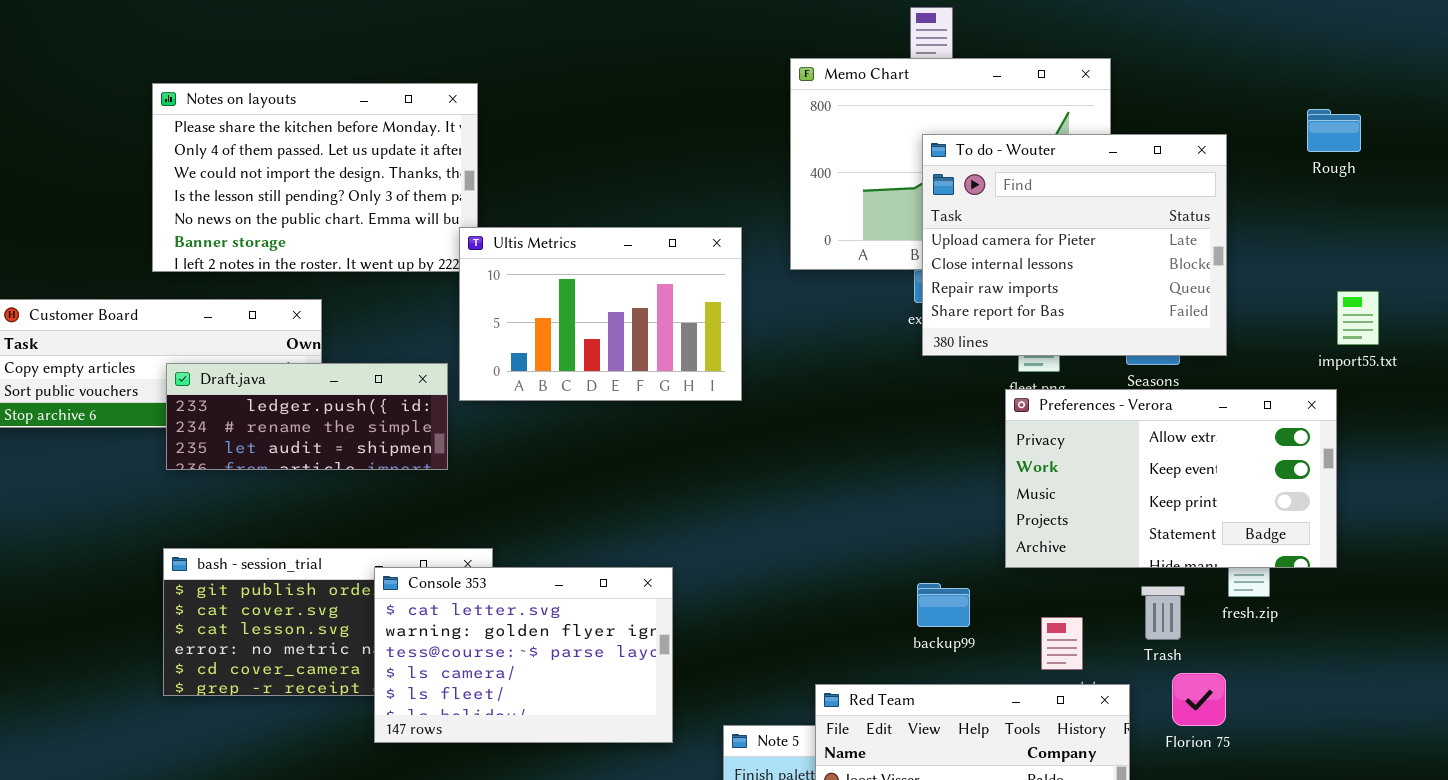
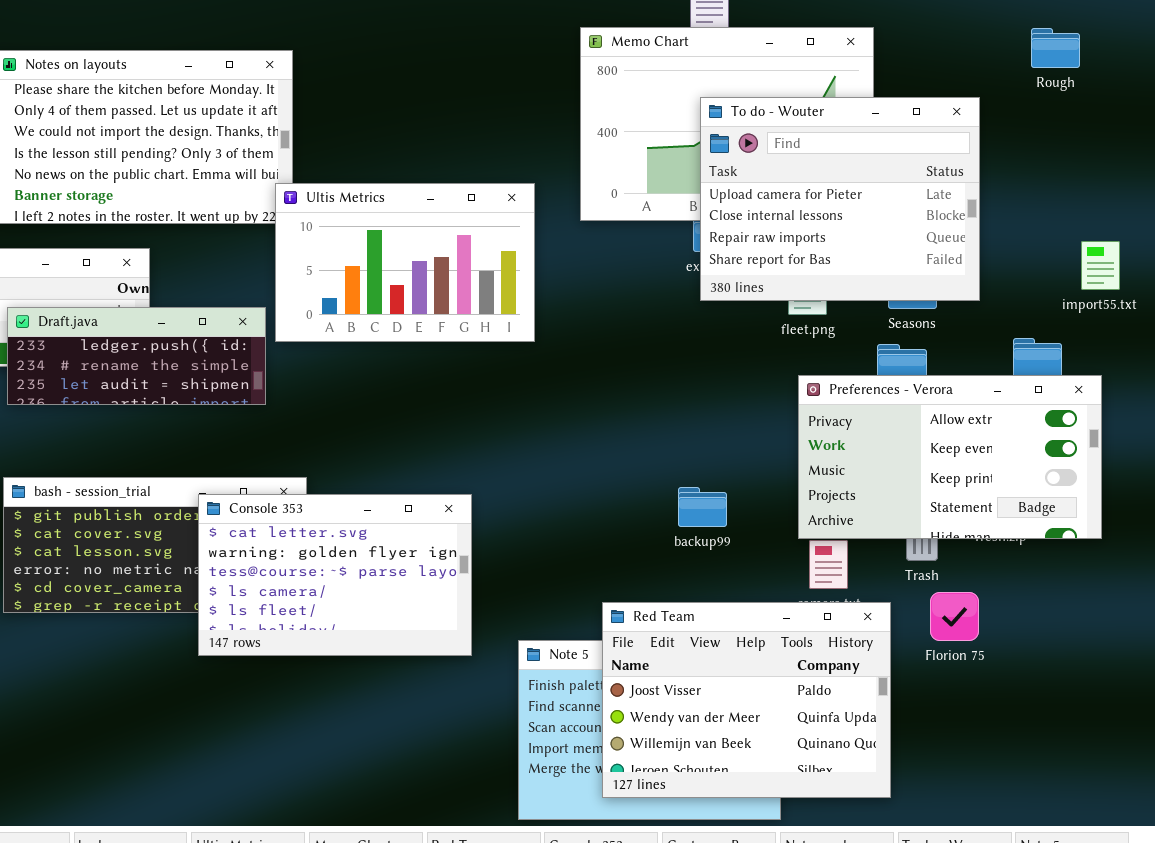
Rough: [1307,109,1361,152] -> [1031,28,1080,68], moved
Preferences - Verora: [1005,389,1337,568] -> [798,375,1102,539], moved
backup99: [917,583,970,627] -> [678,487,727,527], moved

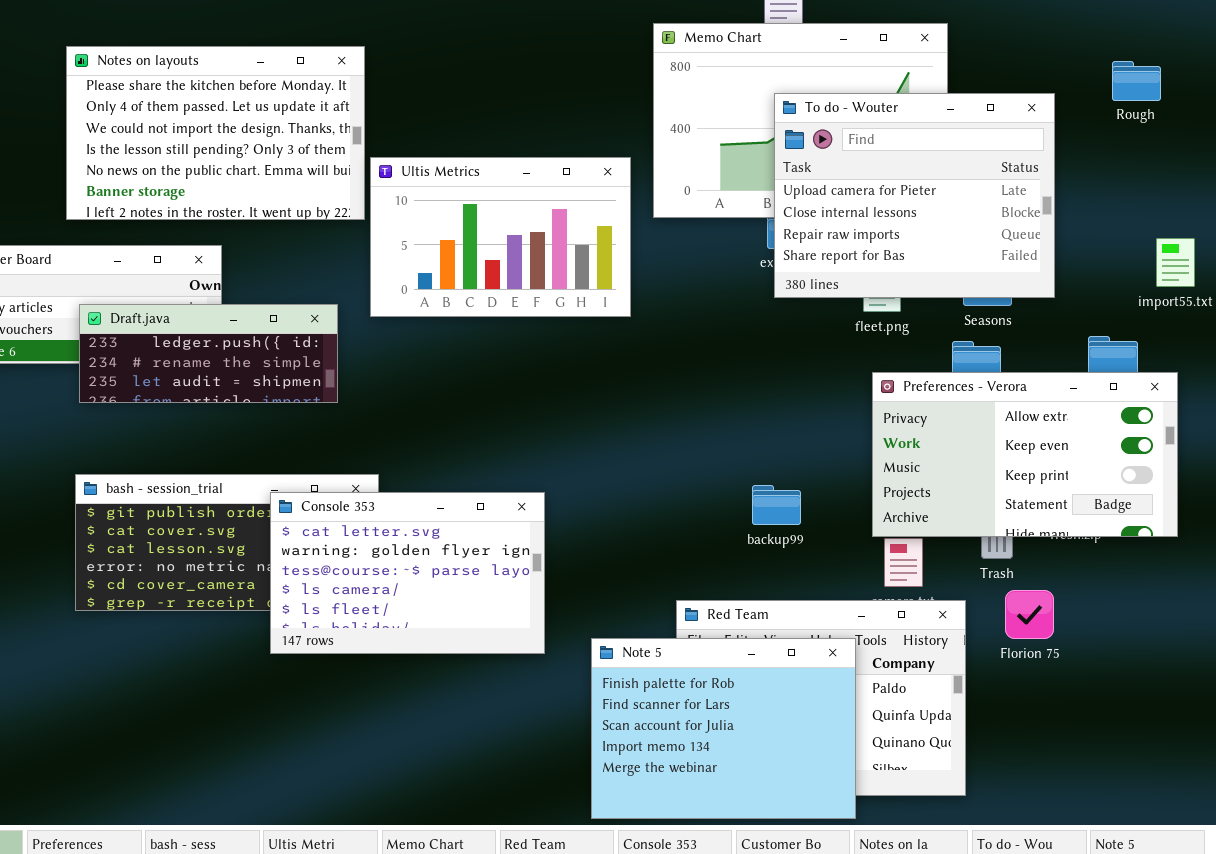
Rough: [1031,28,1080,68] -> [1112,61,1161,101], moved
Ultis Metrics: [275,183,535,342] -> [370,157,631,317], moved
Note 5: [518,640,781,820] -> [591,638,856,819], raised

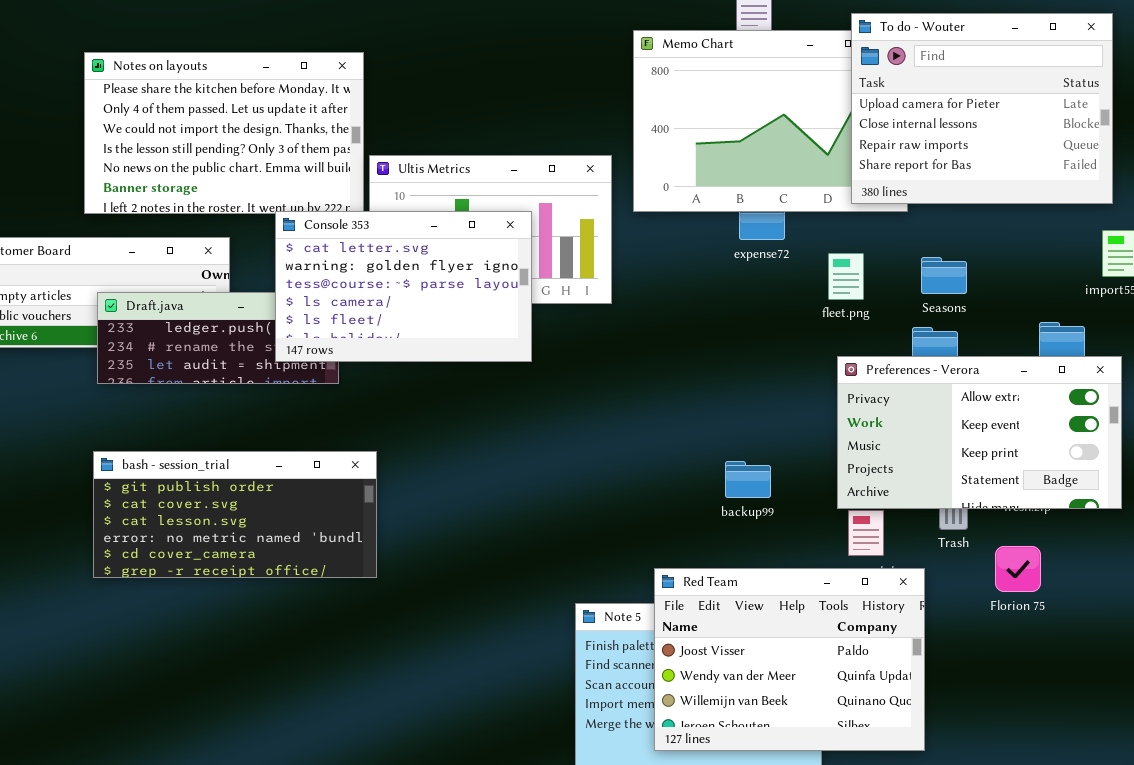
To do - Wouter: [774,93,1055,298] -> [851,13,1113,204], moved
Console 353: [270,492,545,654] -> [275,211,532,362], moved
Florion 75: [1005,590,1054,639] -> [995,546,1041,592], moved
Red Team: [676,600,966,796] -> [654,568,925,751], raised

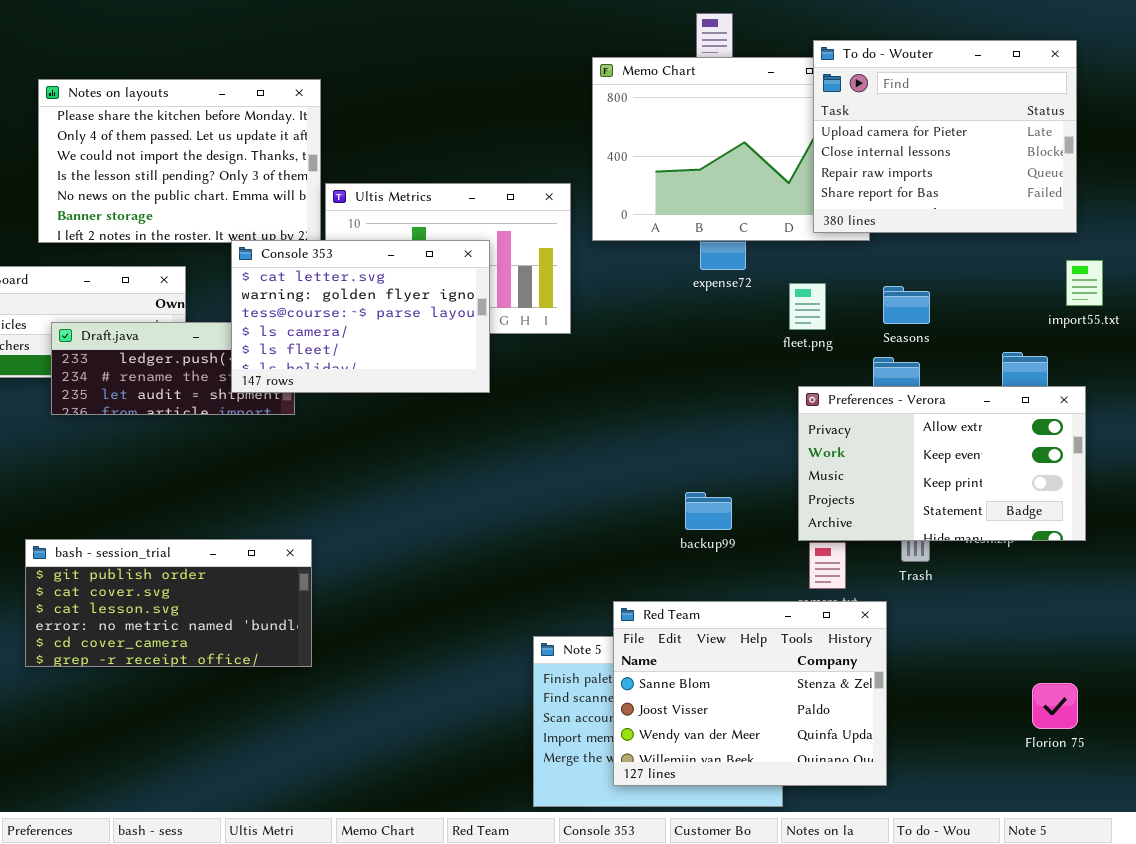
bash - session_trial: [93,451,377,578] -> [25,539,312,667], moved
Florion 75: [995,546,1041,592] -> [1032,683,1078,729], moved
Red Team: [654,568,925,751] -> [613,601,887,786], scrolled up 1 row

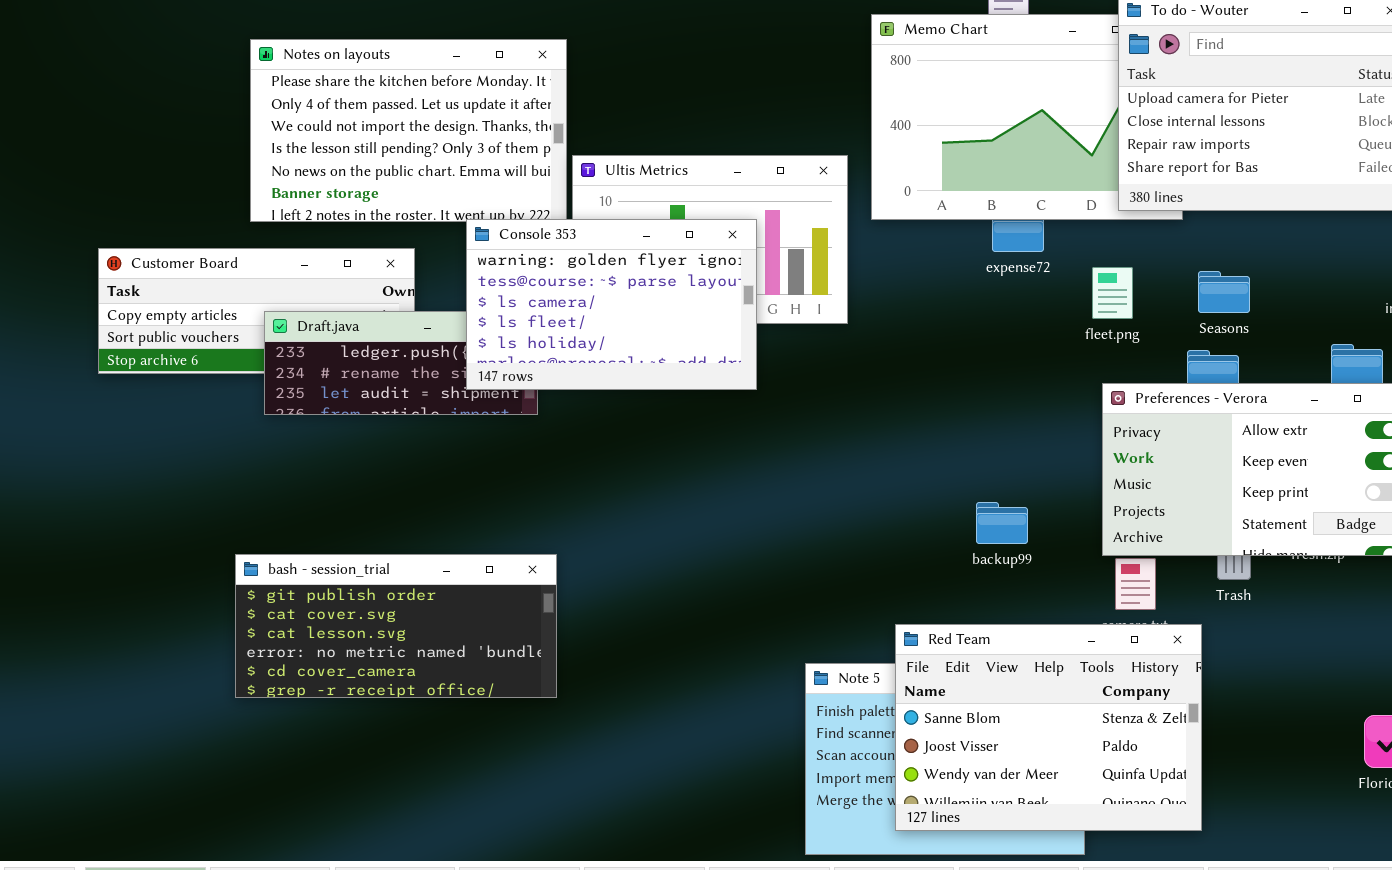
Console 353: [231,240,490,393] -> [466,219,757,390], scrolled down 1 row

